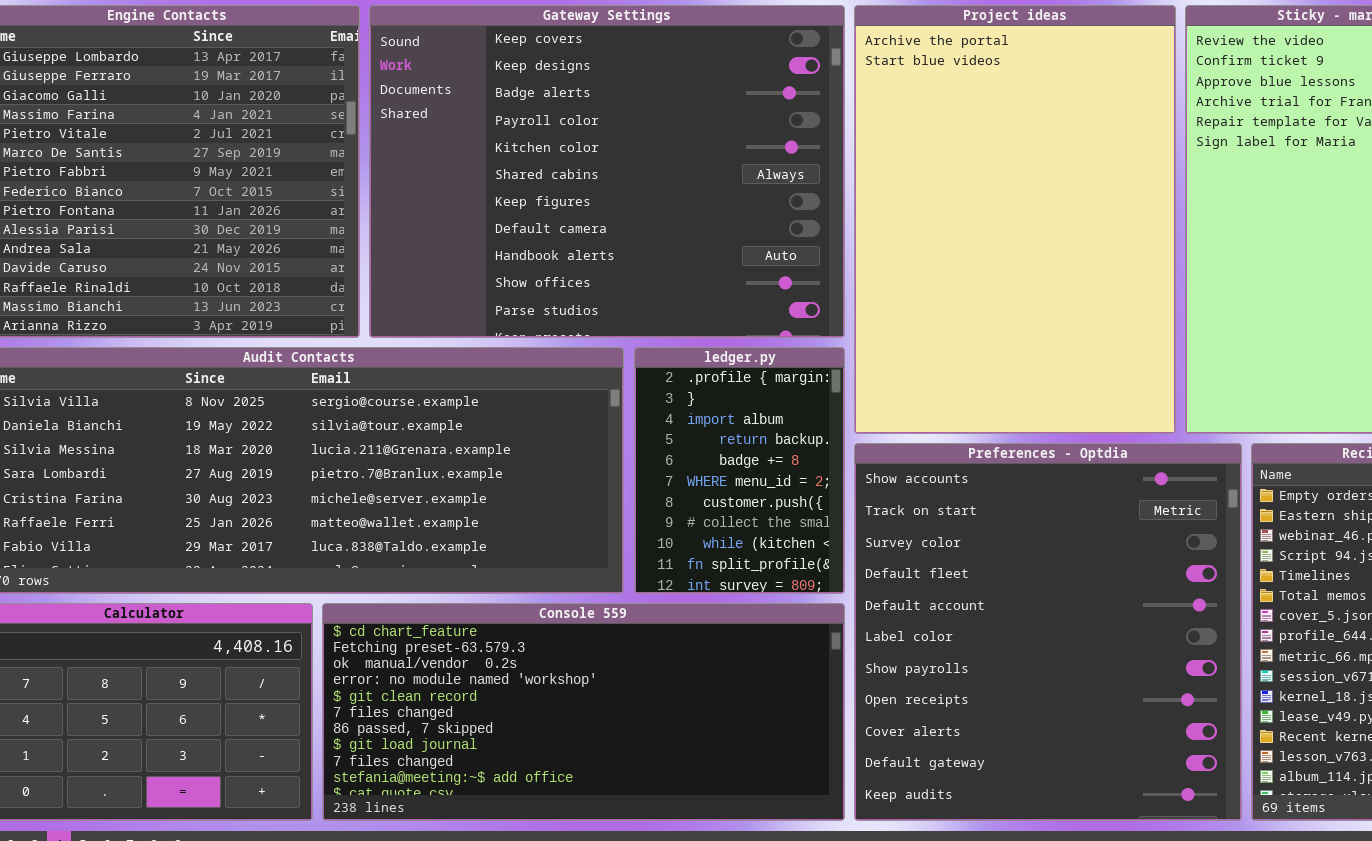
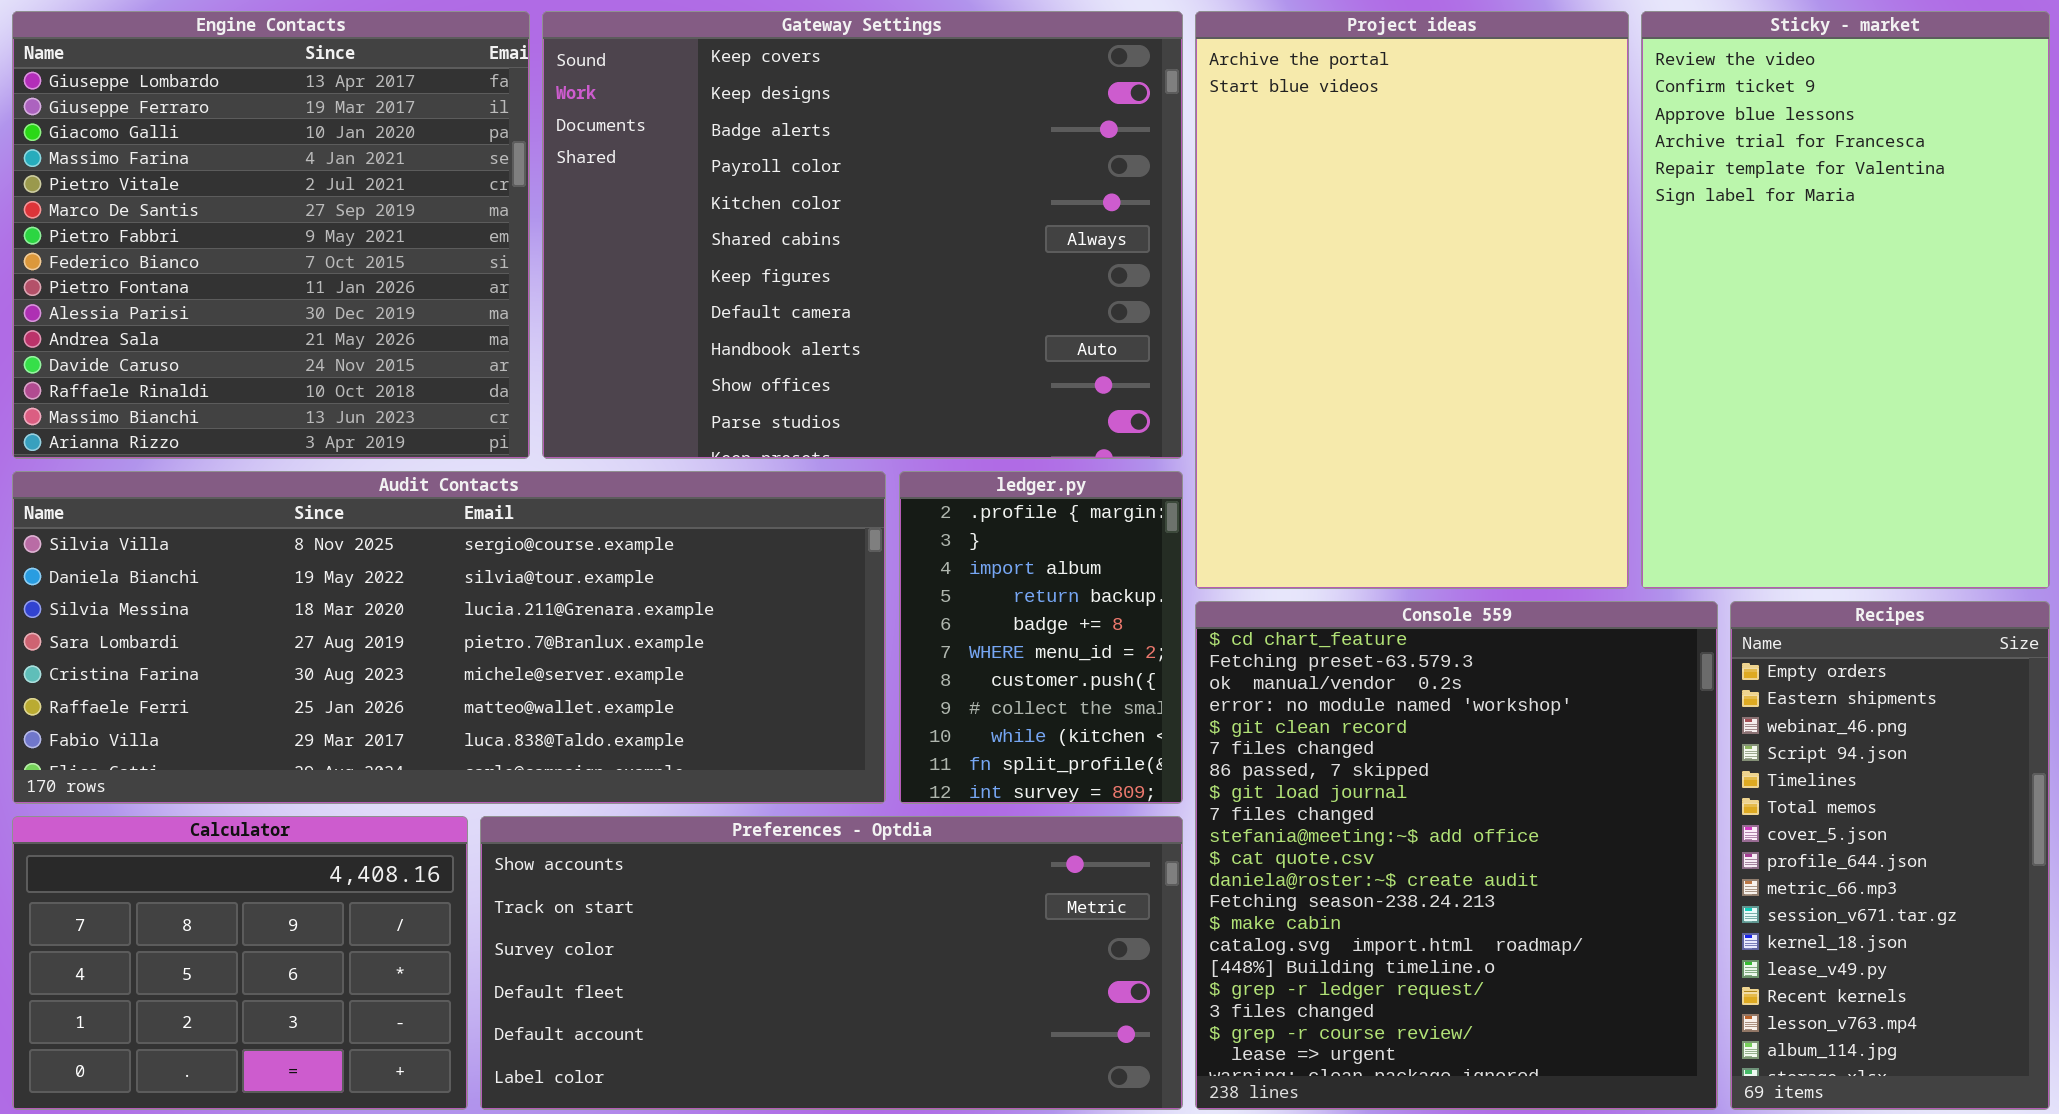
Preferences - Optdia: [854,443,1242,821] -> [480,816,1183,1110], moved, resized
Console 559: [322,603,845,821] -> [1195,601,1718,1110], moved, resized

